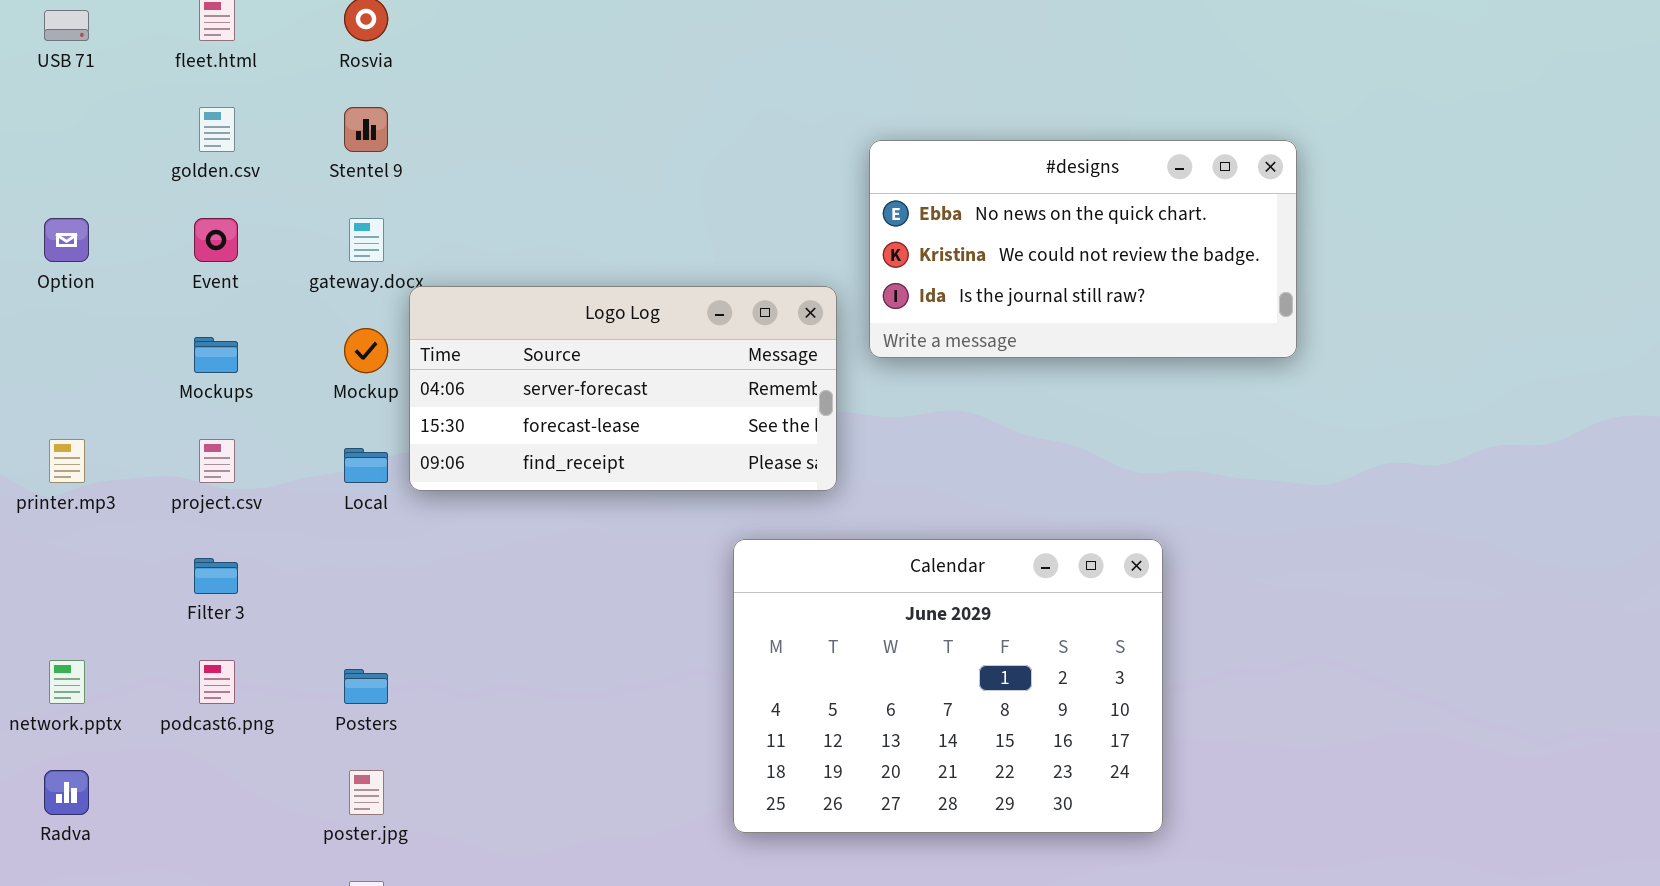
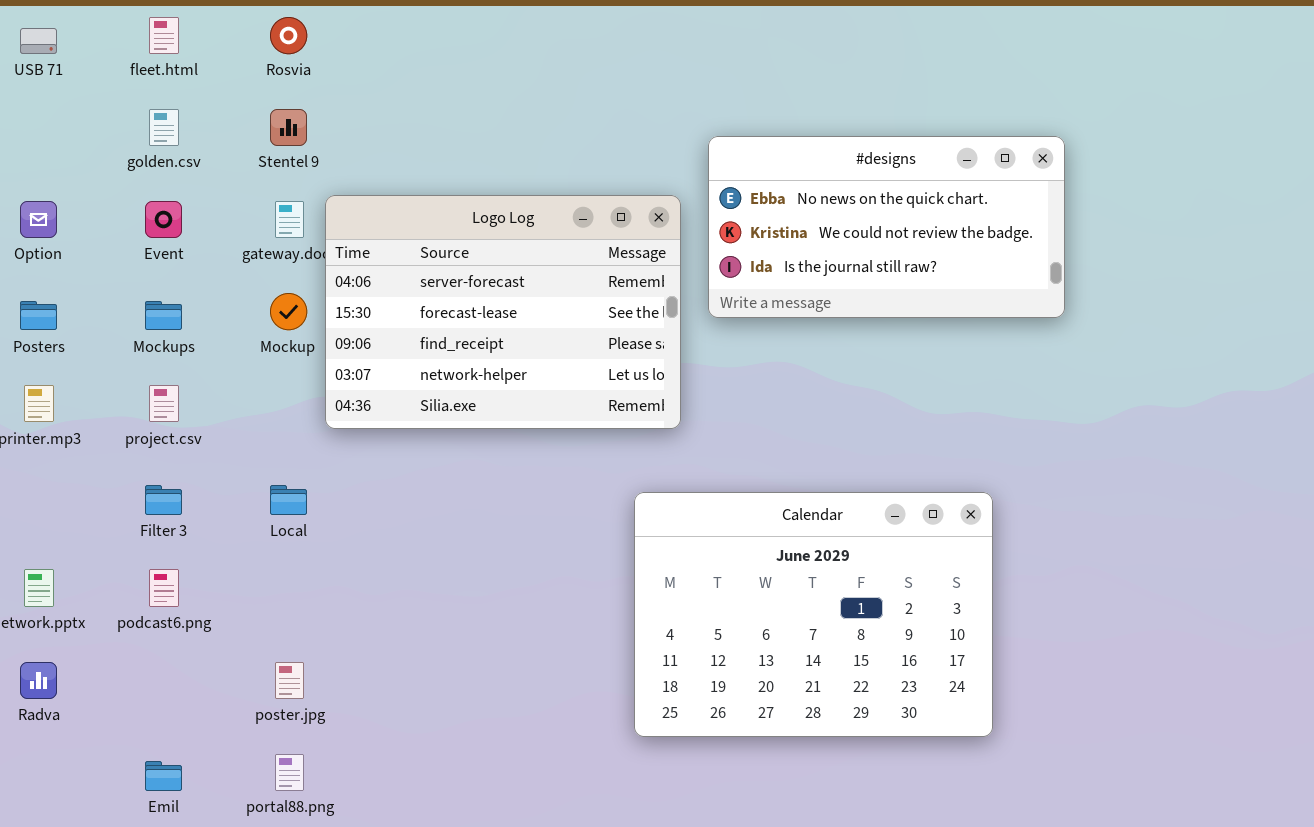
Logo Log: [409,286,837,491] -> [325,195,681,429], resized
Local: [344,448,388,483] -> [270,485,307,515], moved
Calendar: [733,539,1163,833] -> [634,492,993,737], moved
Posters: [344,669,388,704] -> [20,301,57,330], moved

